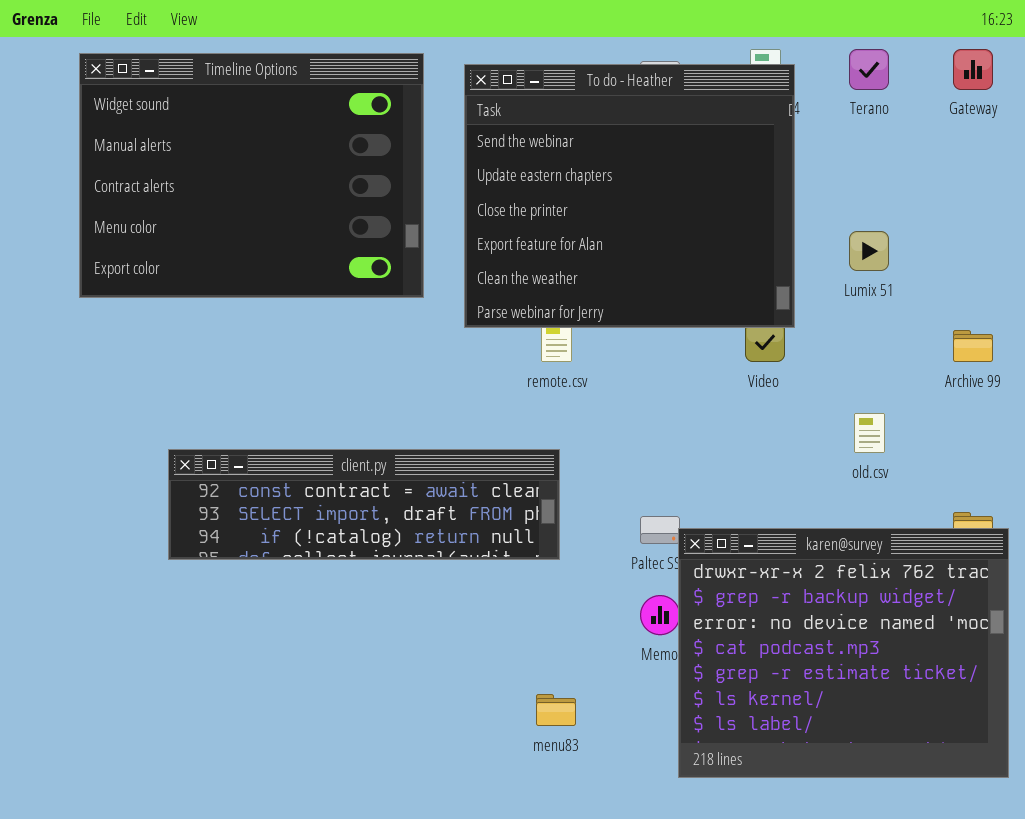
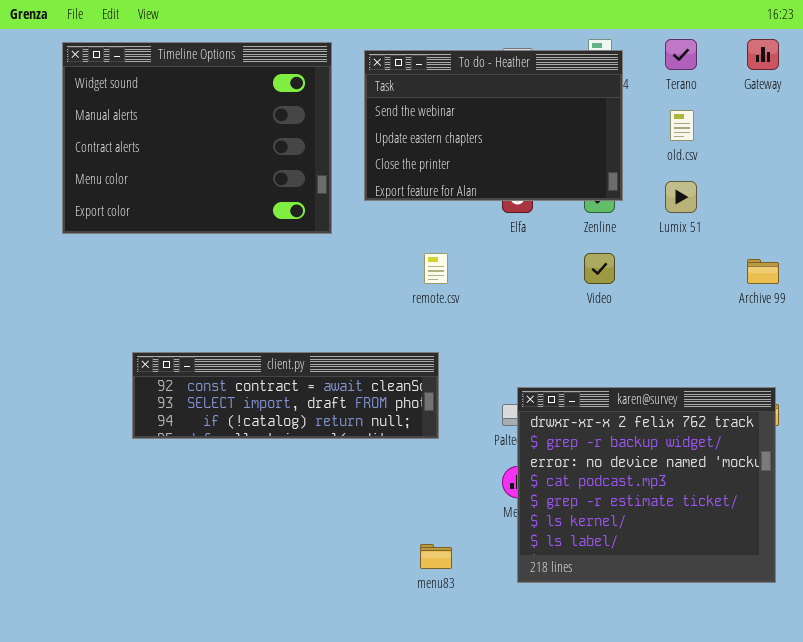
To do - Heather: [464,64,795,328] -> [364,50,623,201], resized
old.csv: [854,413,885,453] -> [670,110,694,141], moved
karen@survey: [678,528,1009,778] -> [517,387,776,583], moved

